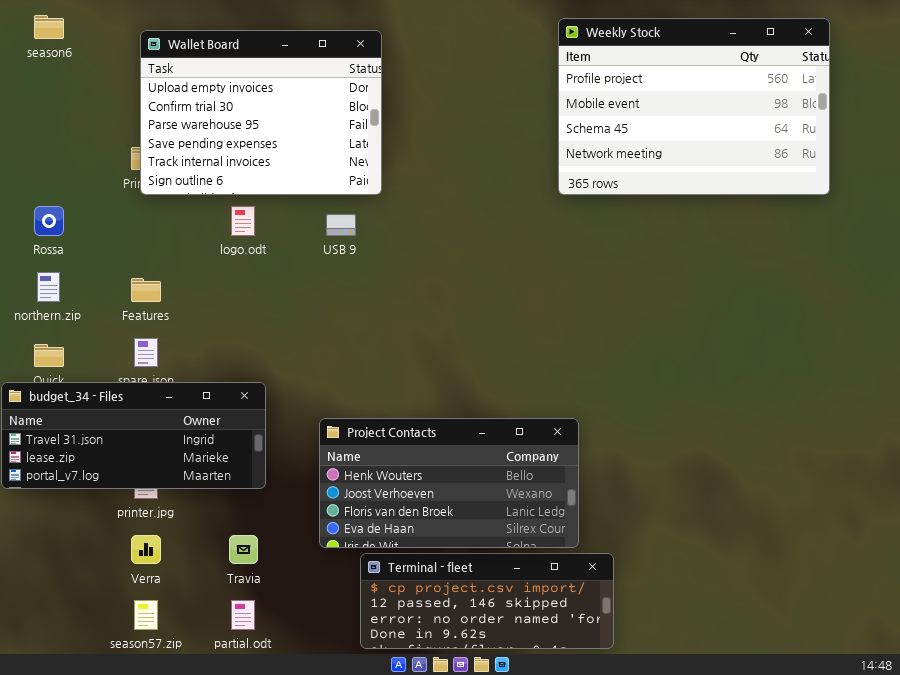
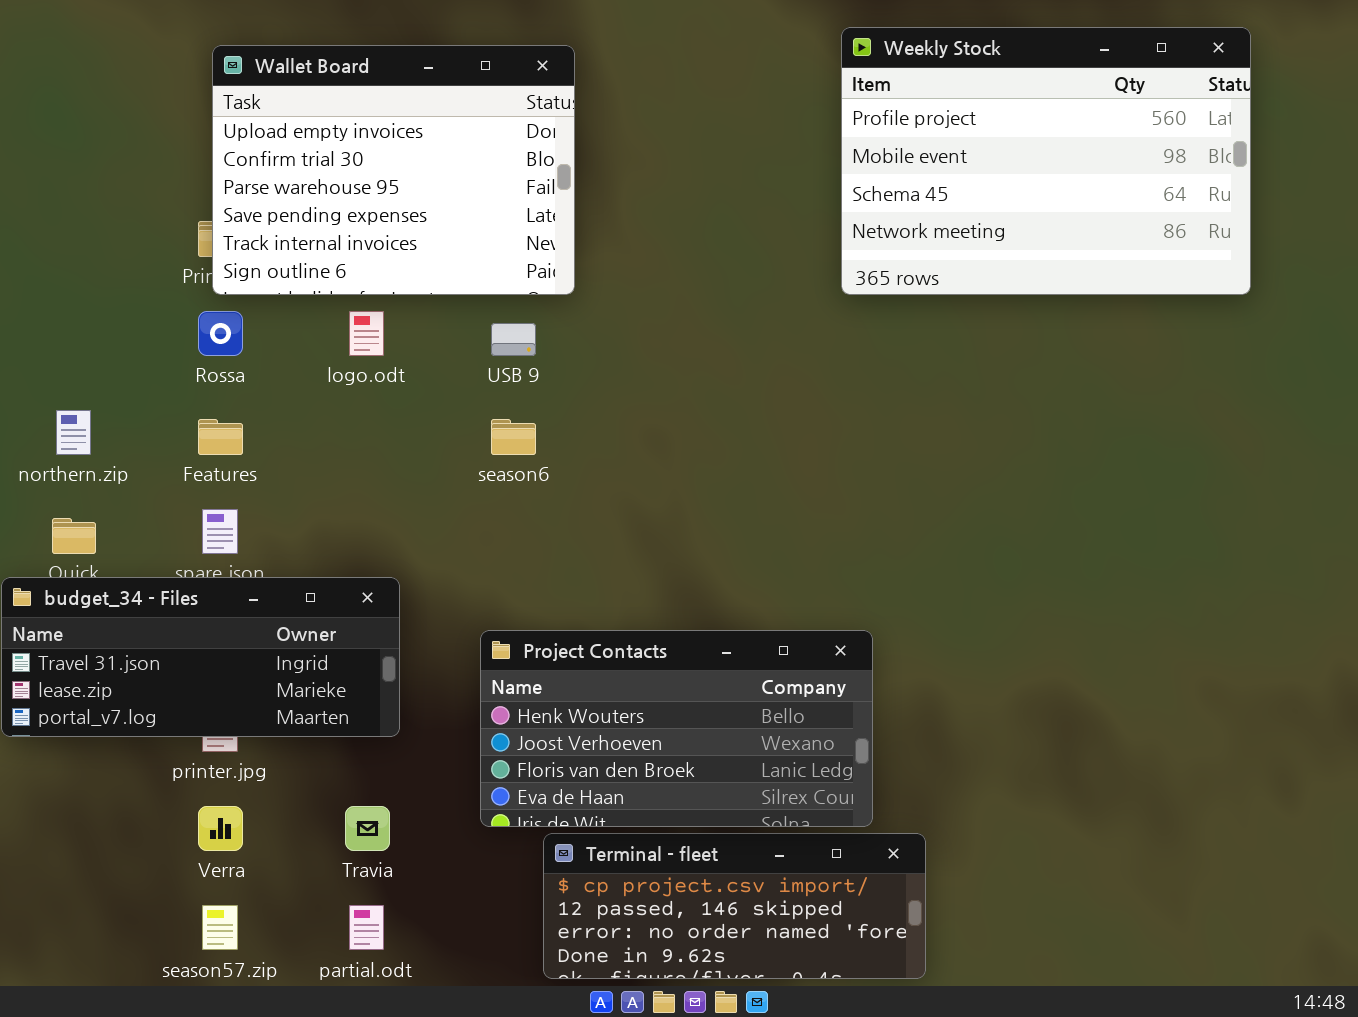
season6: [34,15,64,39] -> [491,419,536,455], moved
Rossa: [34,206,64,236] -> [198,311,243,356], moved

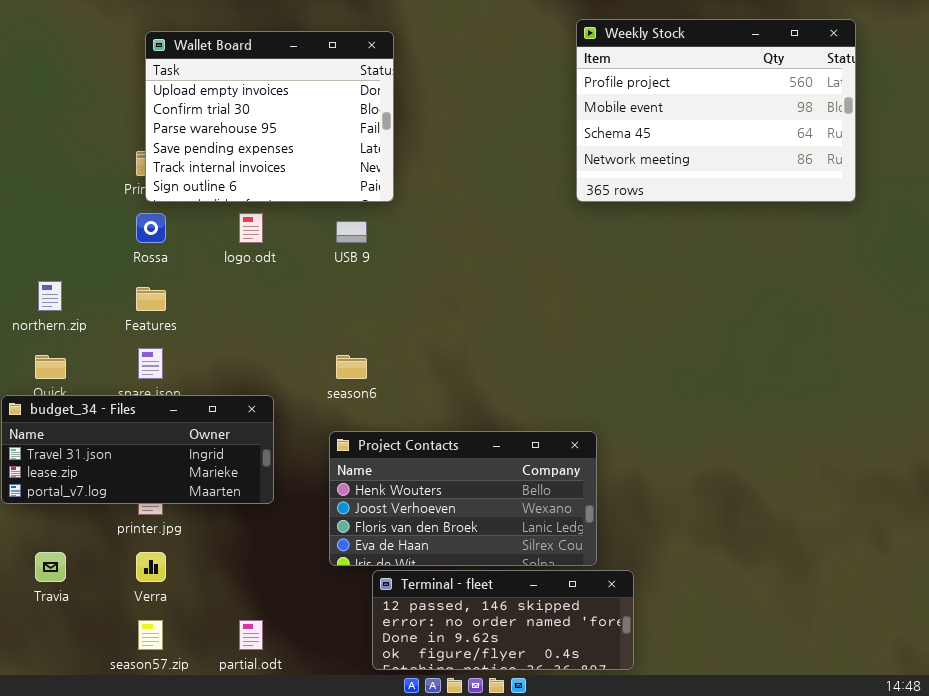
season6: [491,419,536,455] -> [336,355,367,379], moved
Travia: [345,806,390,851] -> [35,552,66,582], moved
Terminal - fleet: [543,833,926,979] -> [372,570,634,670], scrolled down 1 row

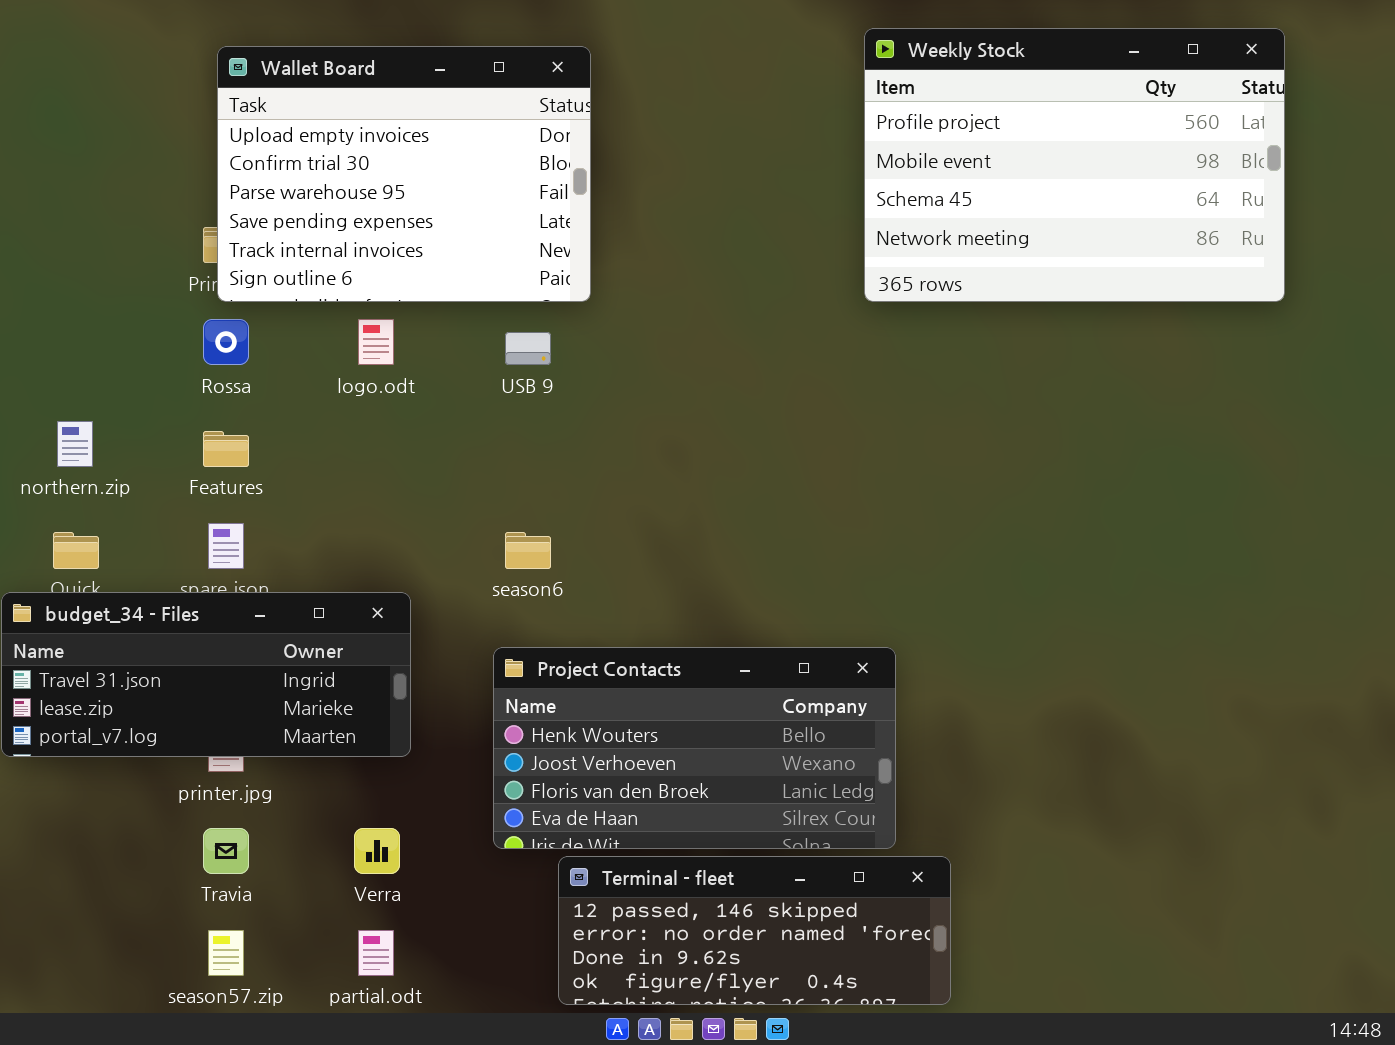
Travia: [35,552,66,582] -> [203,828,249,874], moved
Verra: [136,552,166,582] -> [354,828,400,874], moved

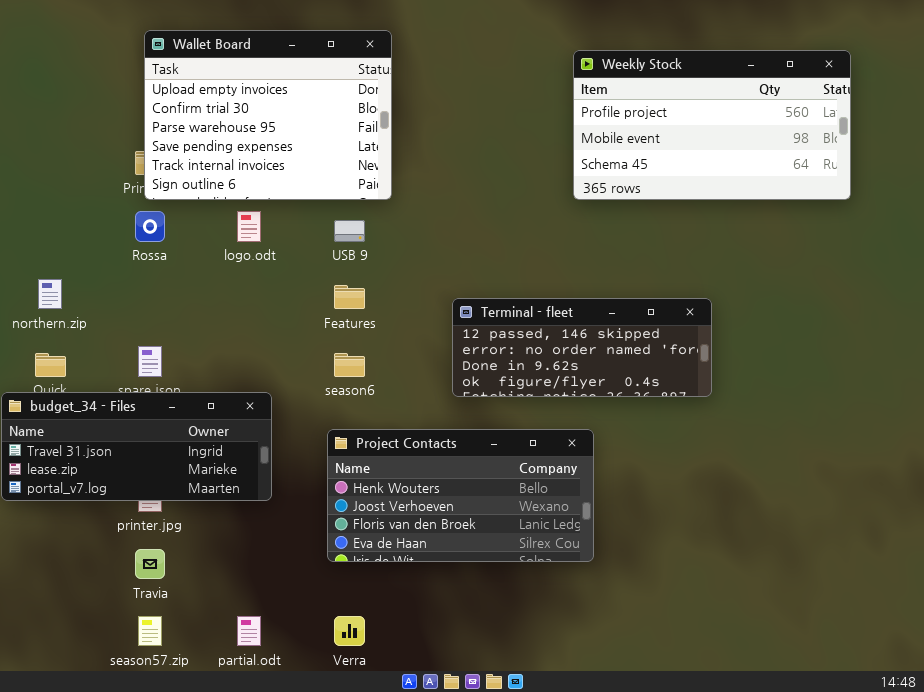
Weekly Stock: [864,28,1285,302] -> [573,50,851,200], resized
Features: [203,431,249,467] -> [334,285,365,309], moved
Verra: [354,828,400,874] -> [334,616,365,646], moved
Terminal - fleet: [558,856,951,1005] -> [452,298,712,397], moved

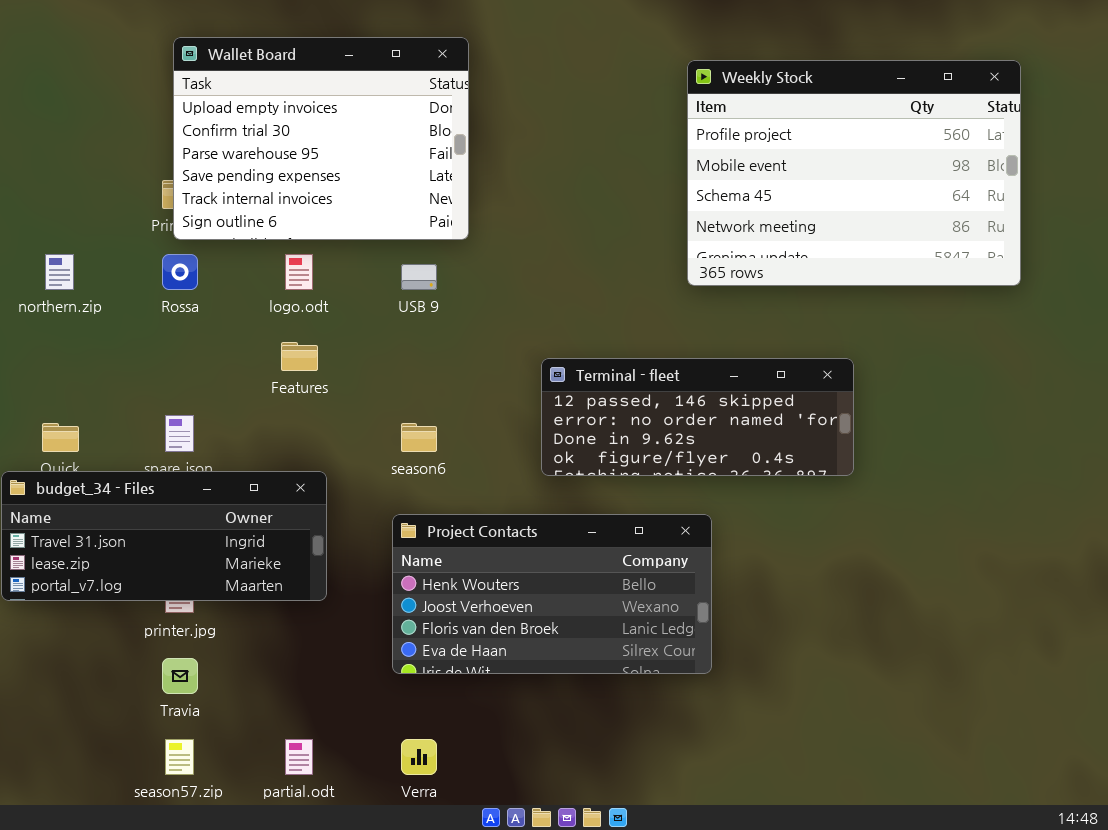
Weekly Stock: [573,50,851,200] -> [687,60,1021,286], resized
northern.zip: [38,279,62,309] -> [45,254,74,290], moved
Features: [334,285,365,309] -> [281,342,318,371], moved

